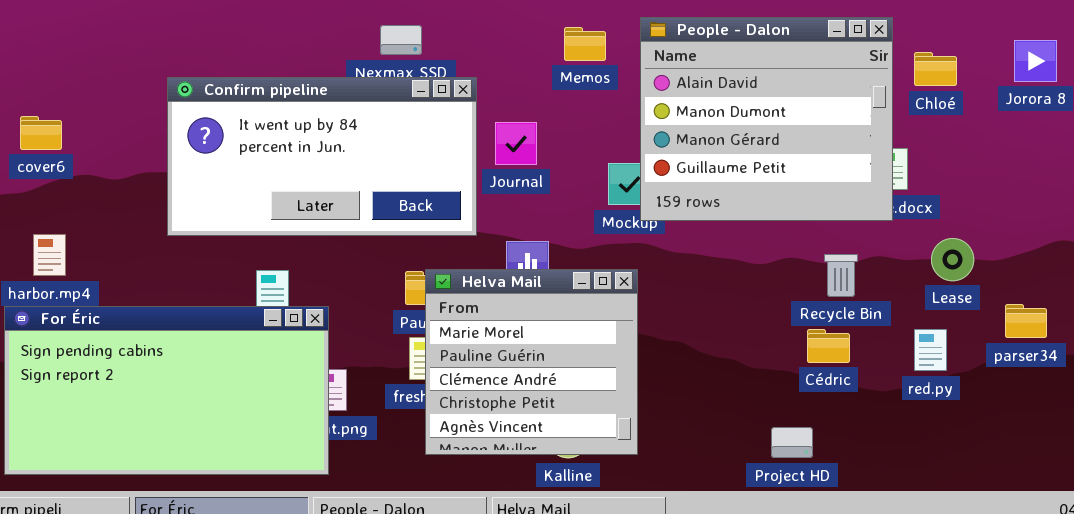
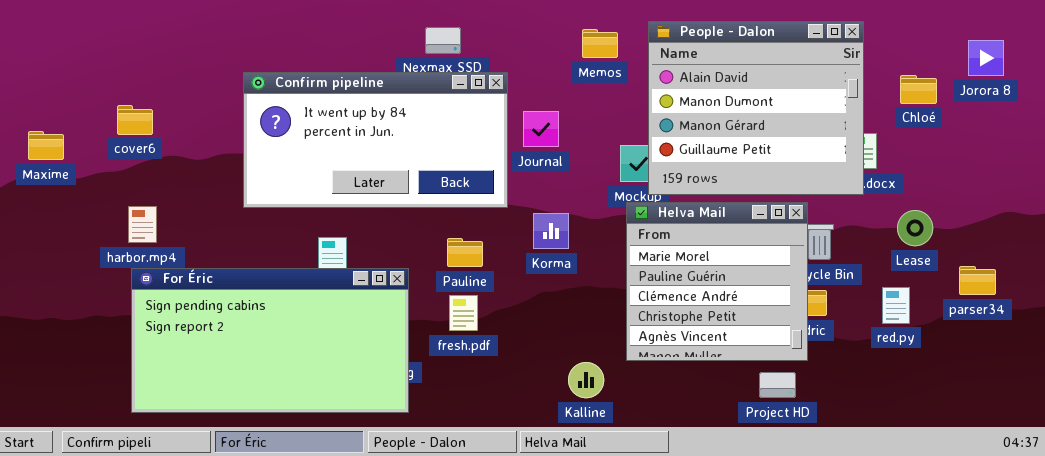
Chloé: [914,52,957,86] -> [900,75,937,104], moved
Helva Mail: [425,269,638,455] -> [626,202,808,361], moved
For Éric: [4,306,329,475] -> [131,268,409,413], moved

